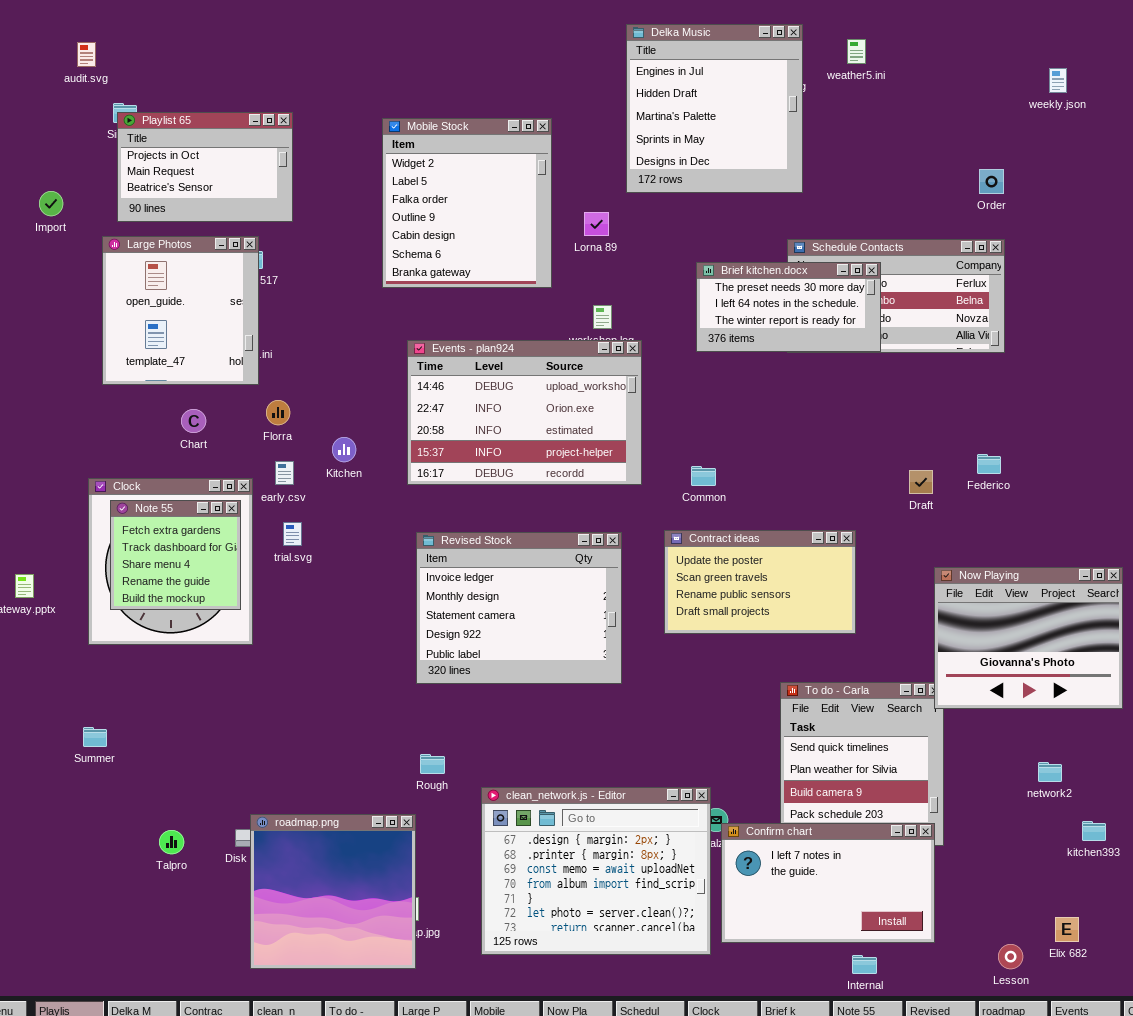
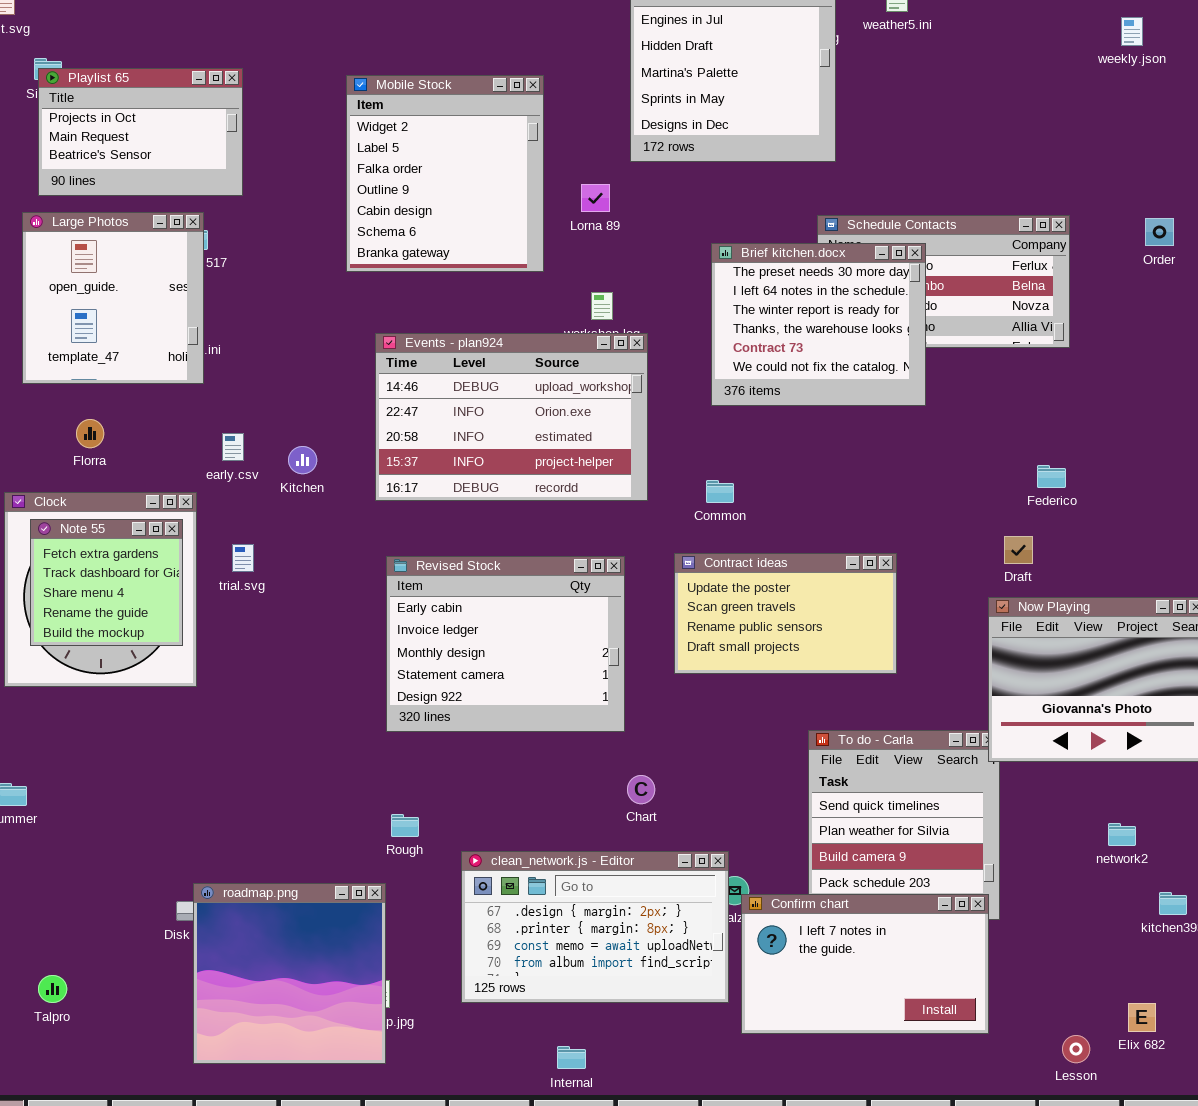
Order: [979,169,1004,194] -> [1145,218,1174,246], moved
Brief kitchen.docx: [696,262,881,352] -> [711,243,926,406], resized
Florra: [266,400,290,425] -> [76,419,104,448], moved
Chart: [181,409,206,433] -> [627,775,655,804], moved
early.csv: [275,461,294,485] -> [222,433,244,461], moved
Draft: [909,470,933,494] -> [1004,536,1033,564], moved
Revised Stock: [416,532,622,684] -> [386,556,625,732], scrolled up 1 row
clean_network.js - Editor: [481,787,711,955] -> [461,851,729,1003], resized
Talpro: [159,830,184,854] -> [38,975,67,1003], moved
Internal: [852,955,877,974] -> [557,1046,586,1069], moved

